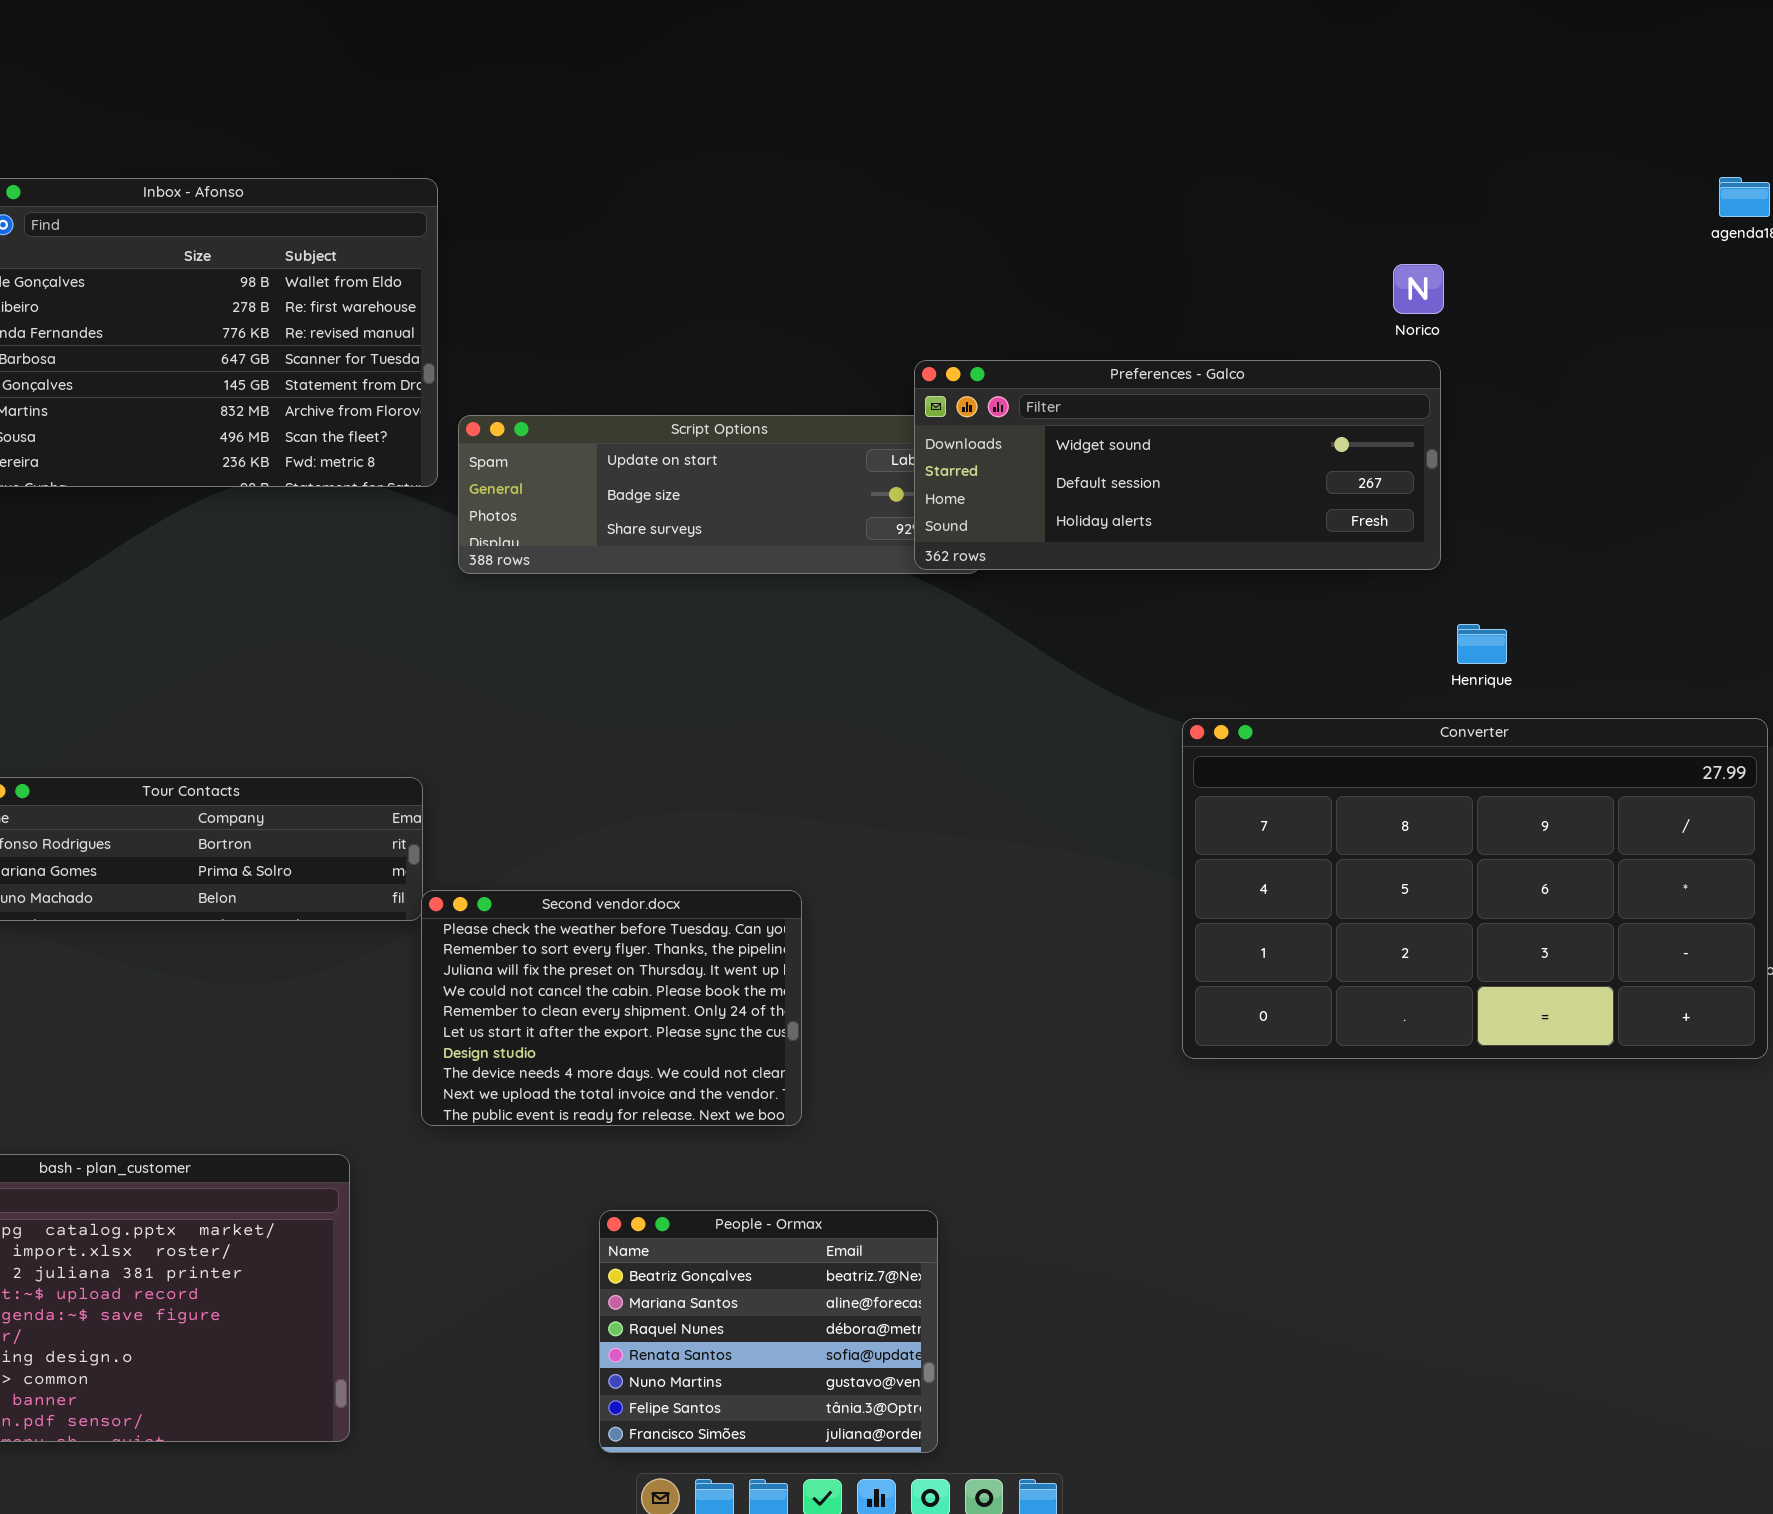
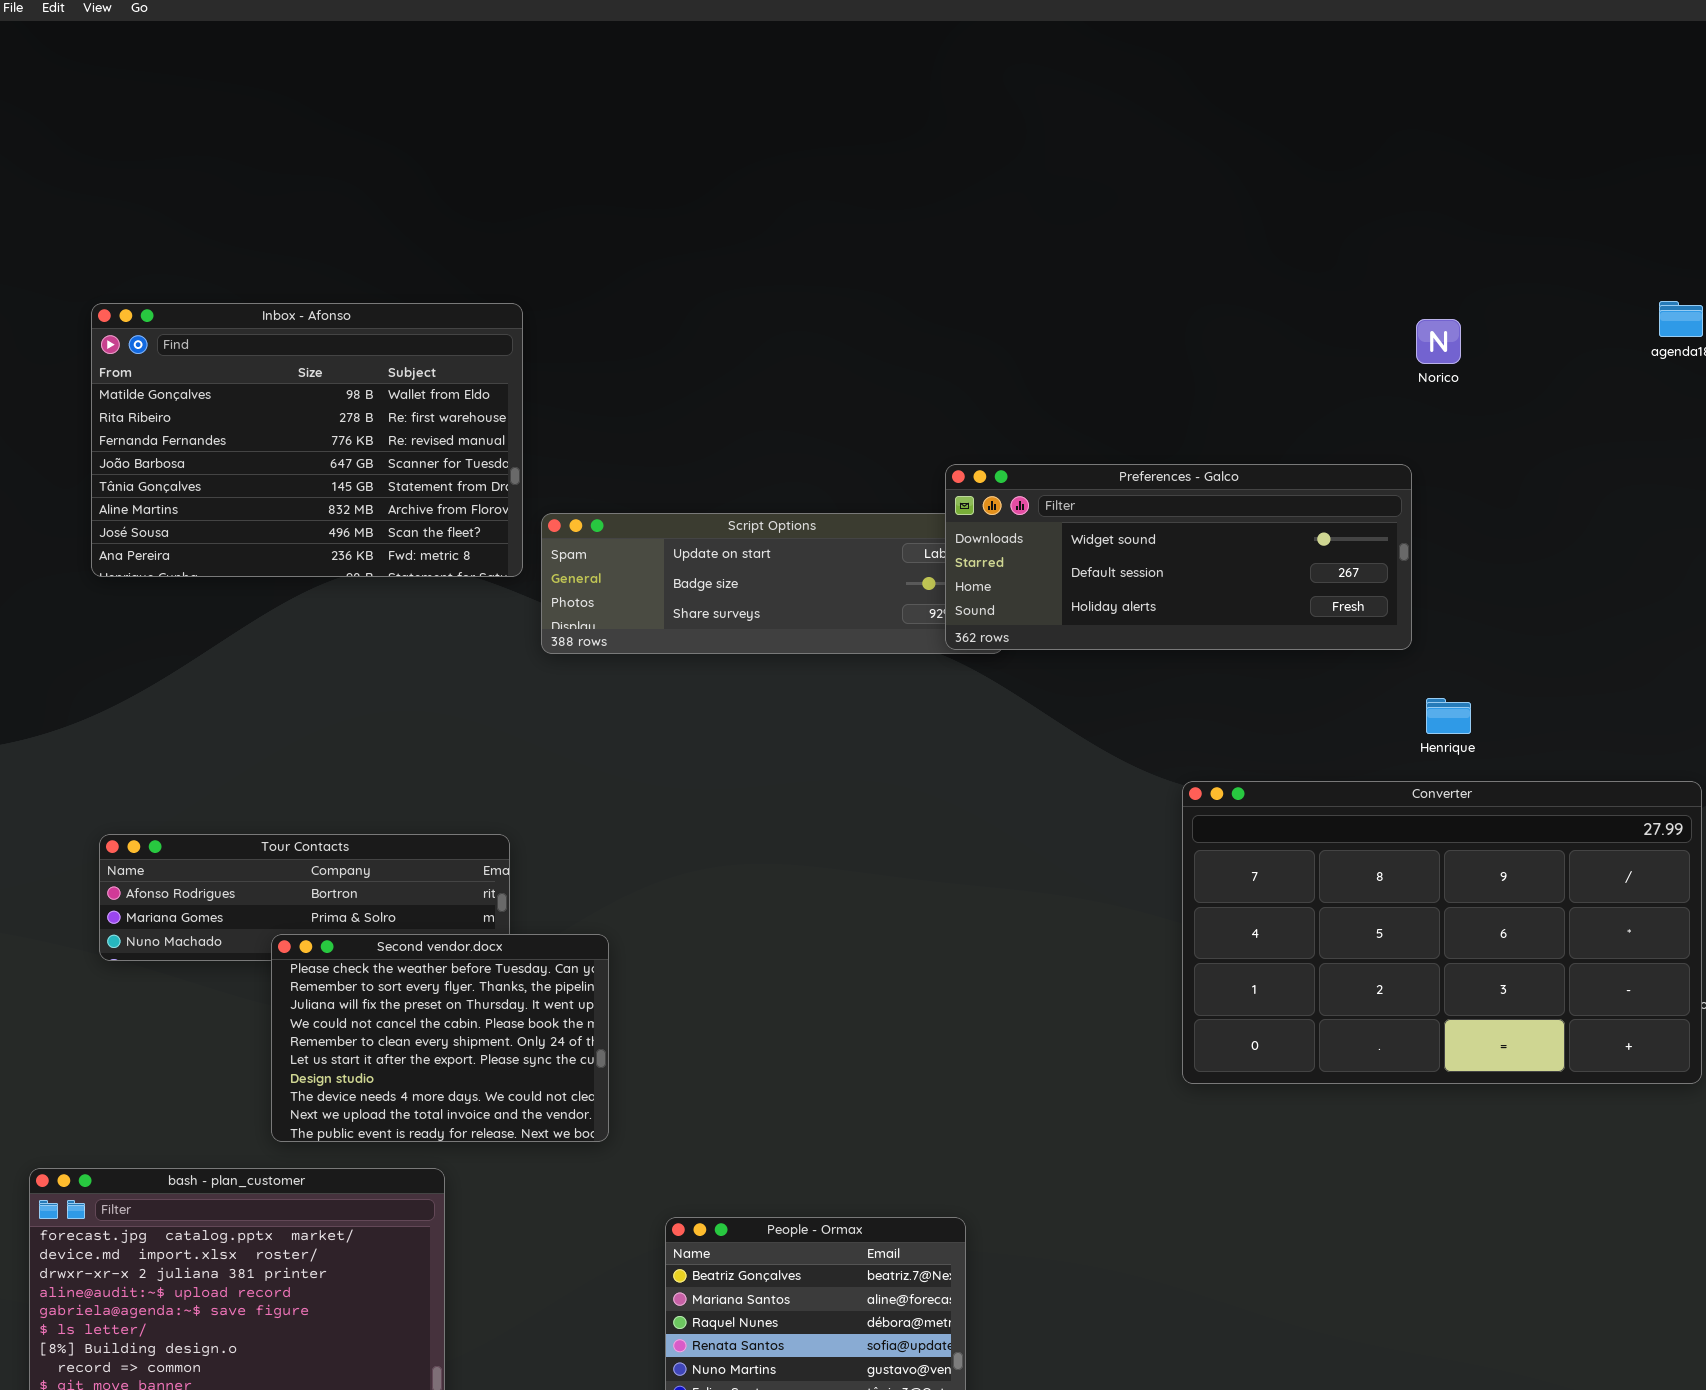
Norico: [1393,264,1444,314] -> [1416,319,1461,364], moved
Second vendor.docx: [421,890,802,1126] -> [271,934,609,1142], moved

